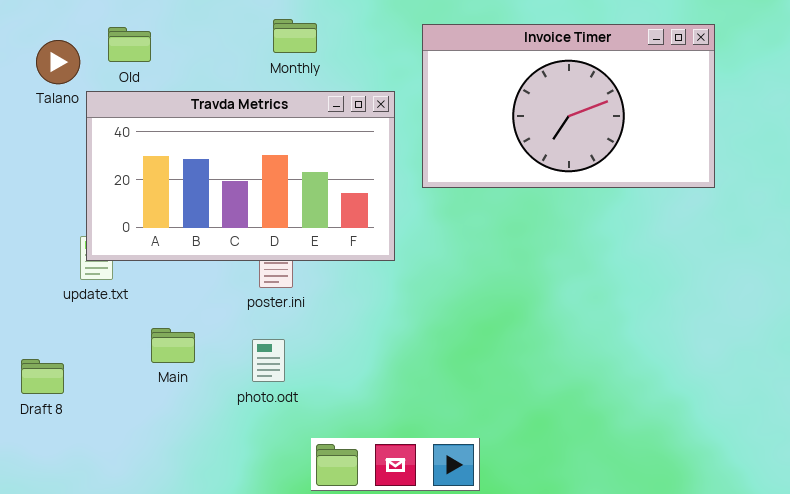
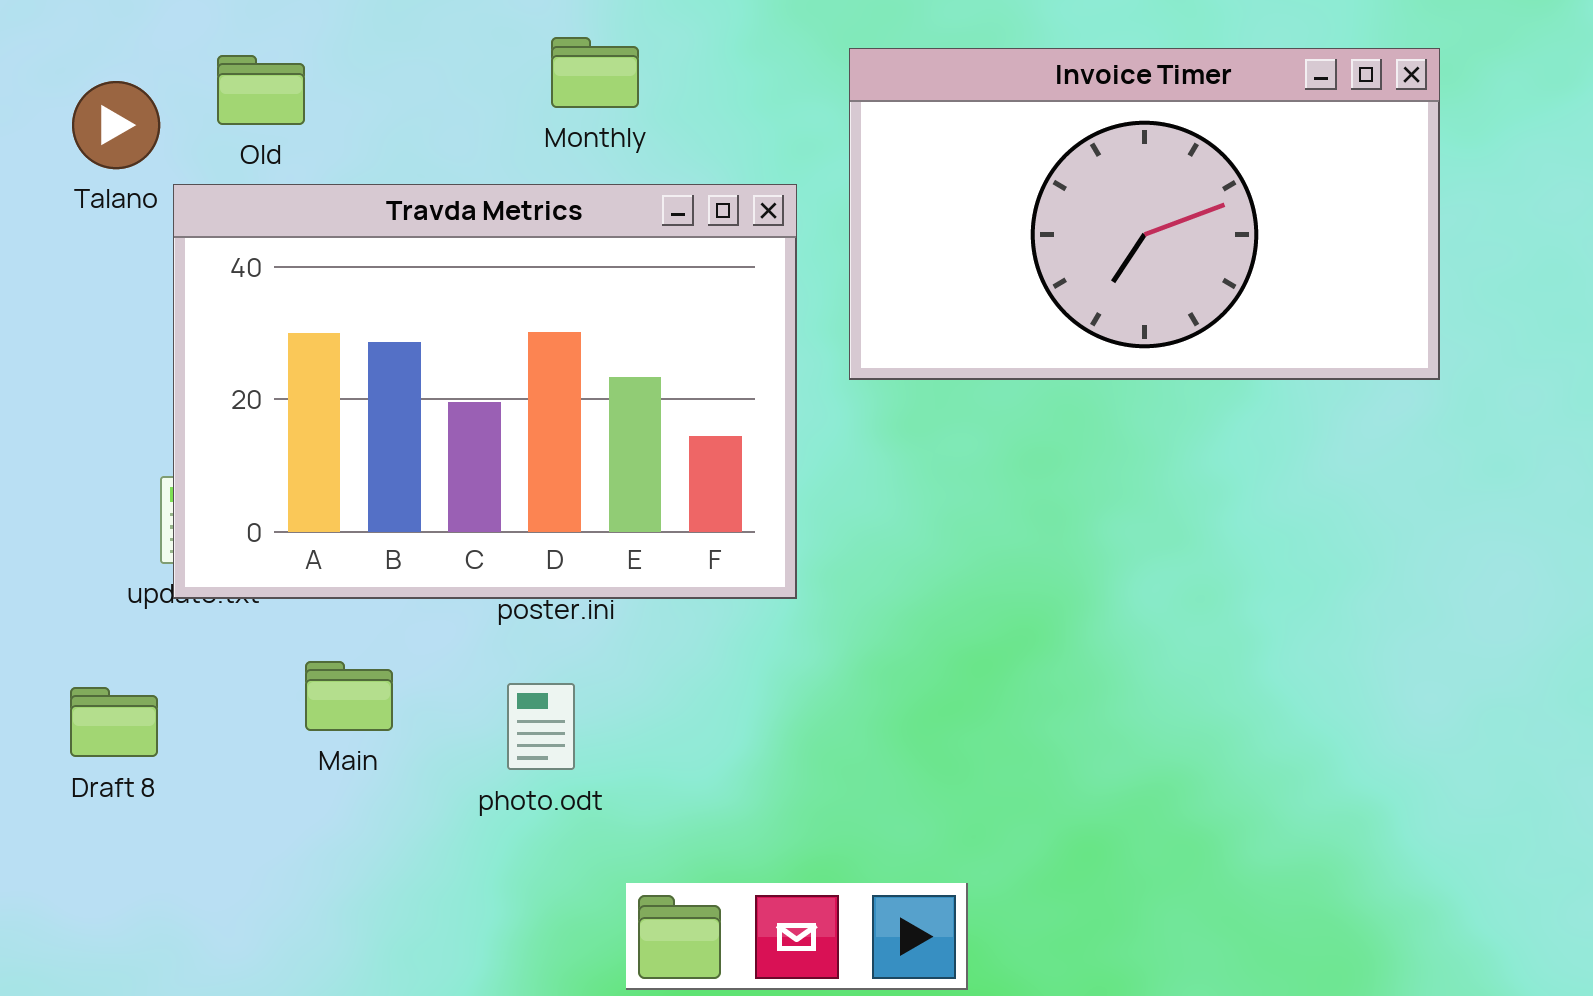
Travda Metrics: [86,91,395,261] -> [173,184,797,599], resized
Draft 8: [21,359,64,394] -> [70,687,158,757], moved

